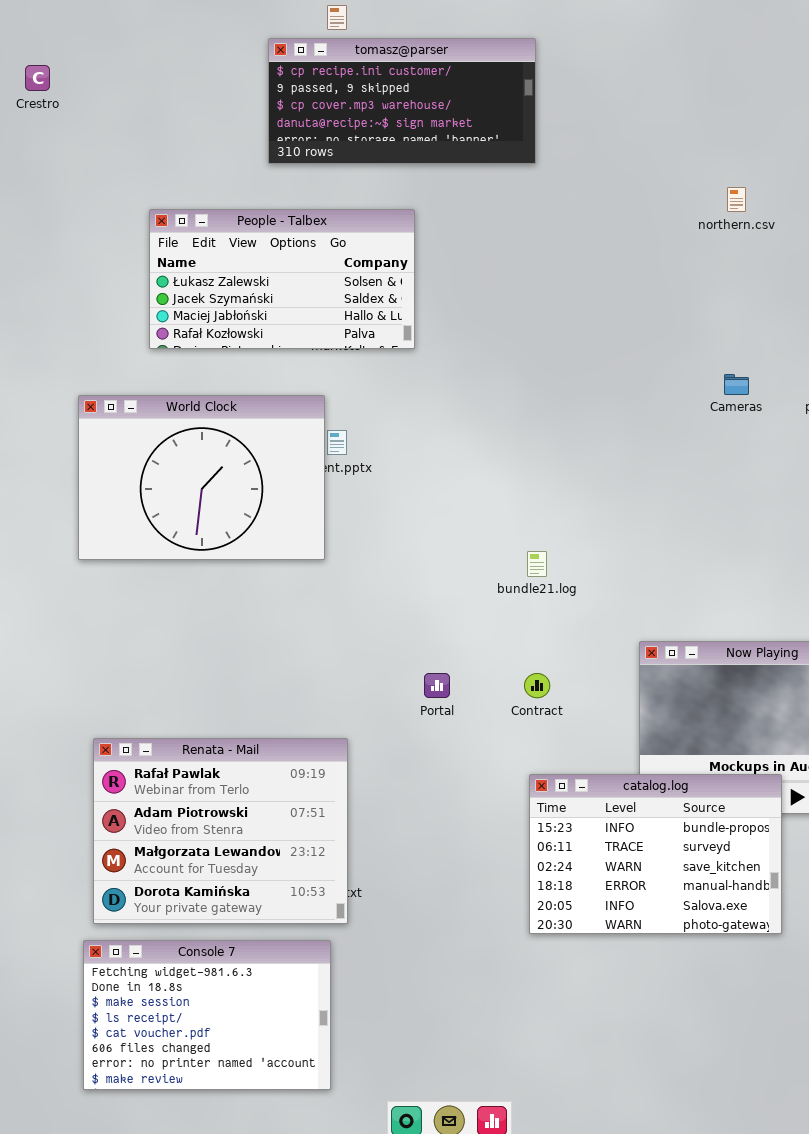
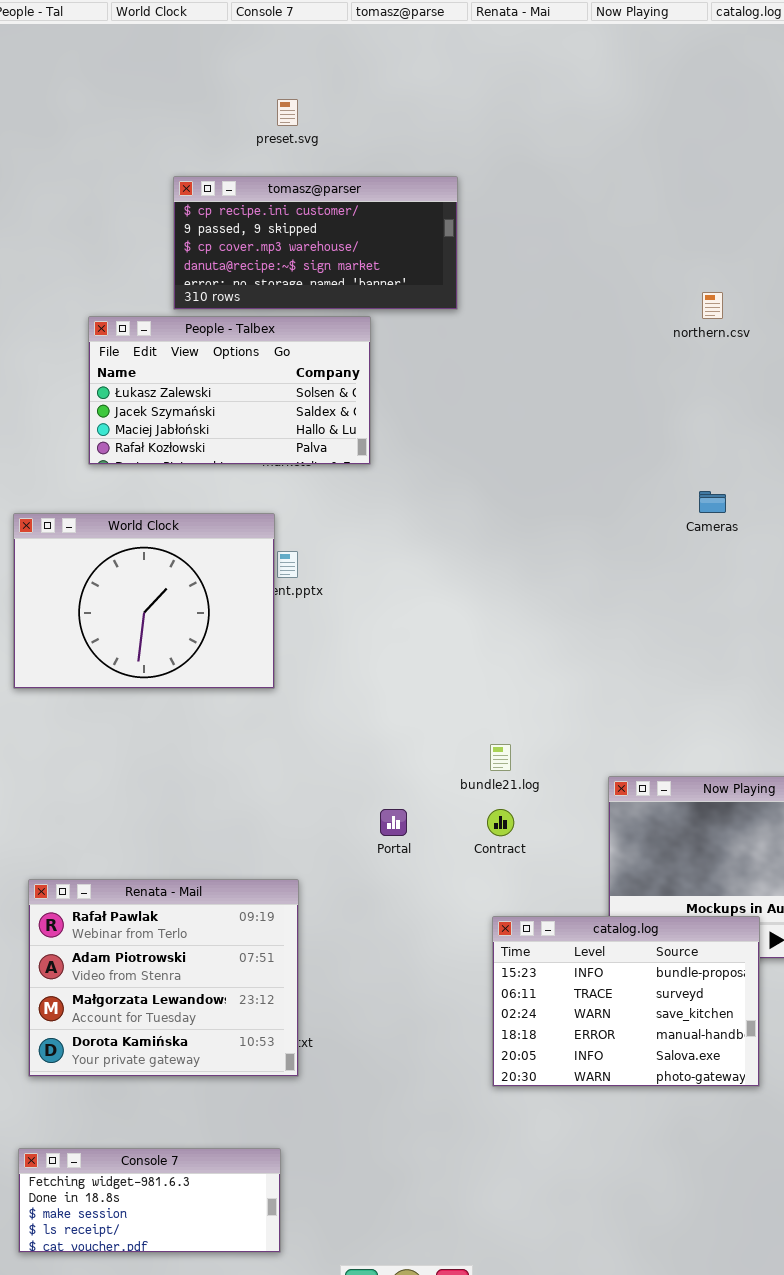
tomasz@parser: [268,38,536,164] -> [173,176,458,310], moved
bundle21.log: [527,551,547,577] -> [490,744,511,771], moved
Console 7: [83,940,331,1090] -> [18,1148,281,1253], resized

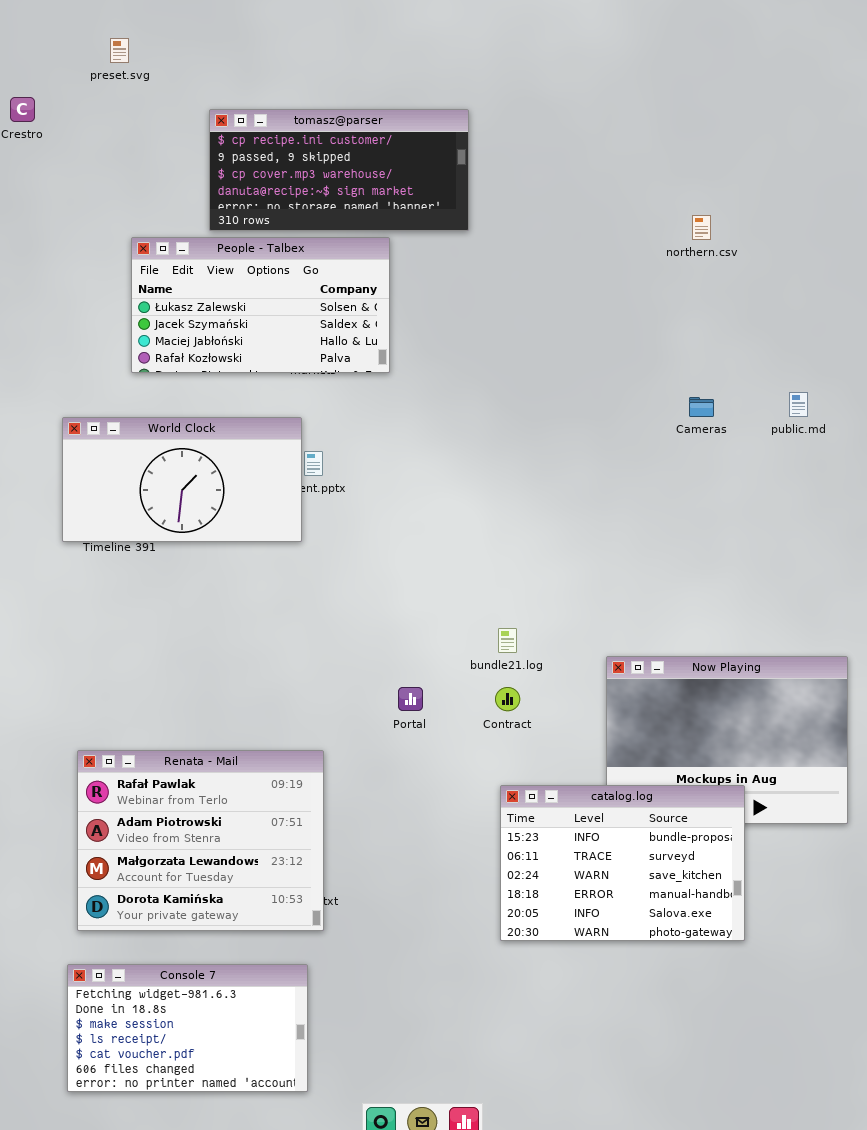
preset.svg: [277,99,298,126] -> [110,38,129,63], moved
World Clock: [13,513,275,689] -> [62,417,302,542], resized
Console 7: [18,1148,281,1253] -> [67,964,308,1092], resized

